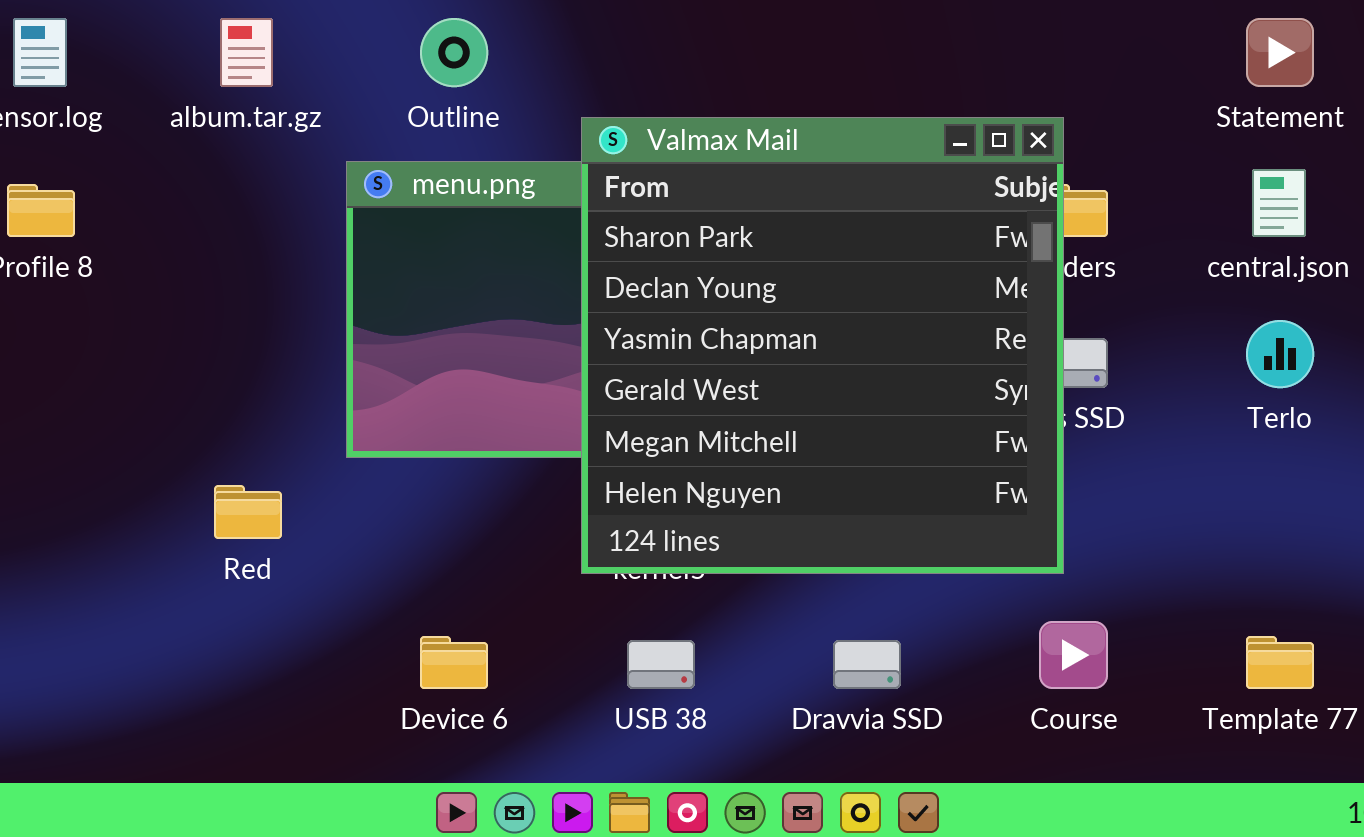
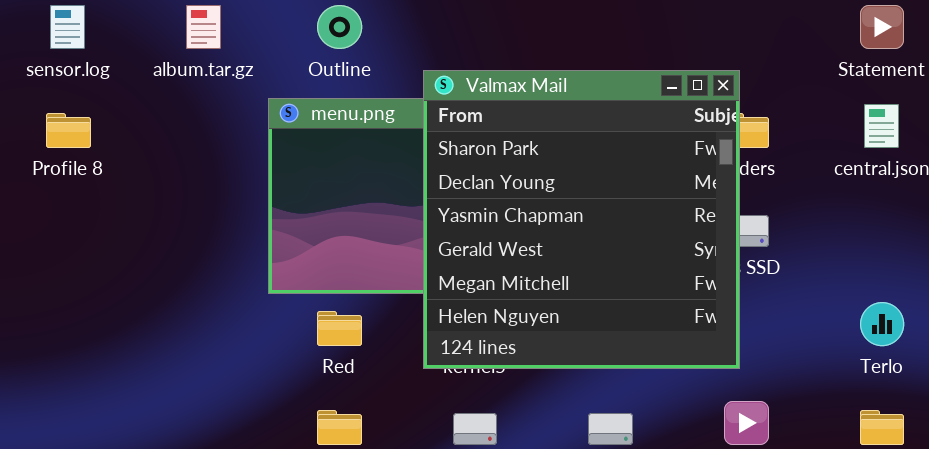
Terlo: [1246,320,1314,388] -> [860,302,904,346], moved
Red: [214,485,282,539] -> [317,311,362,346], moved

